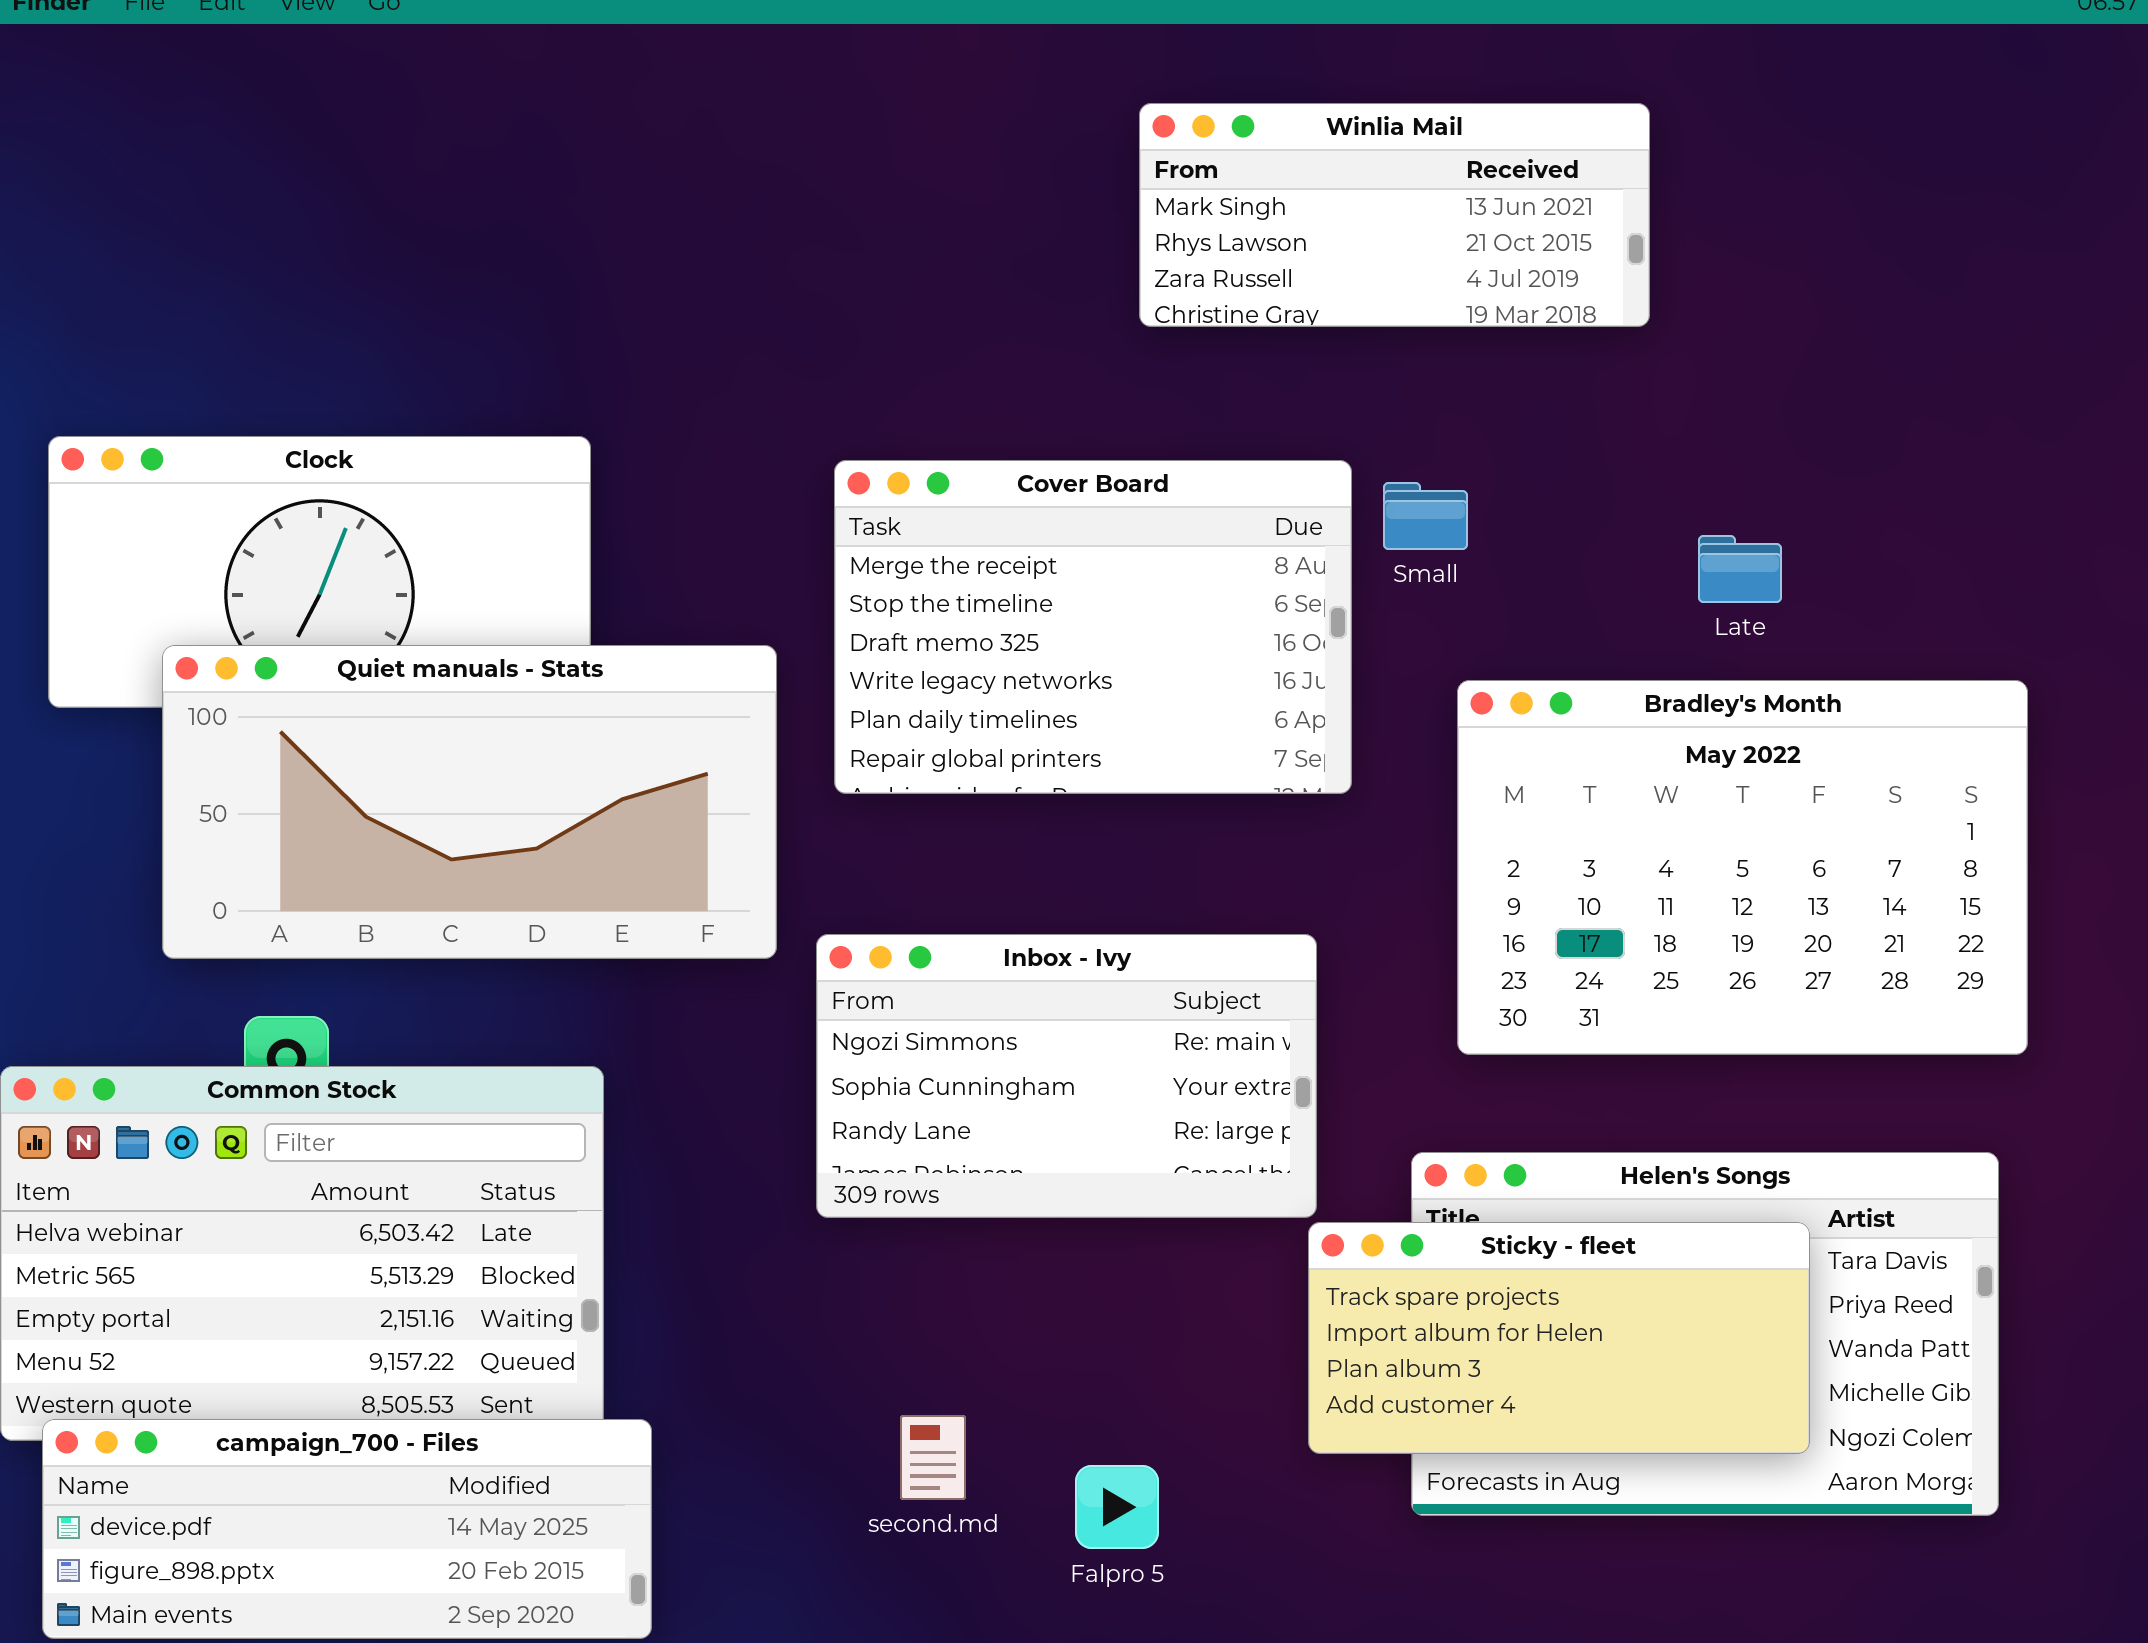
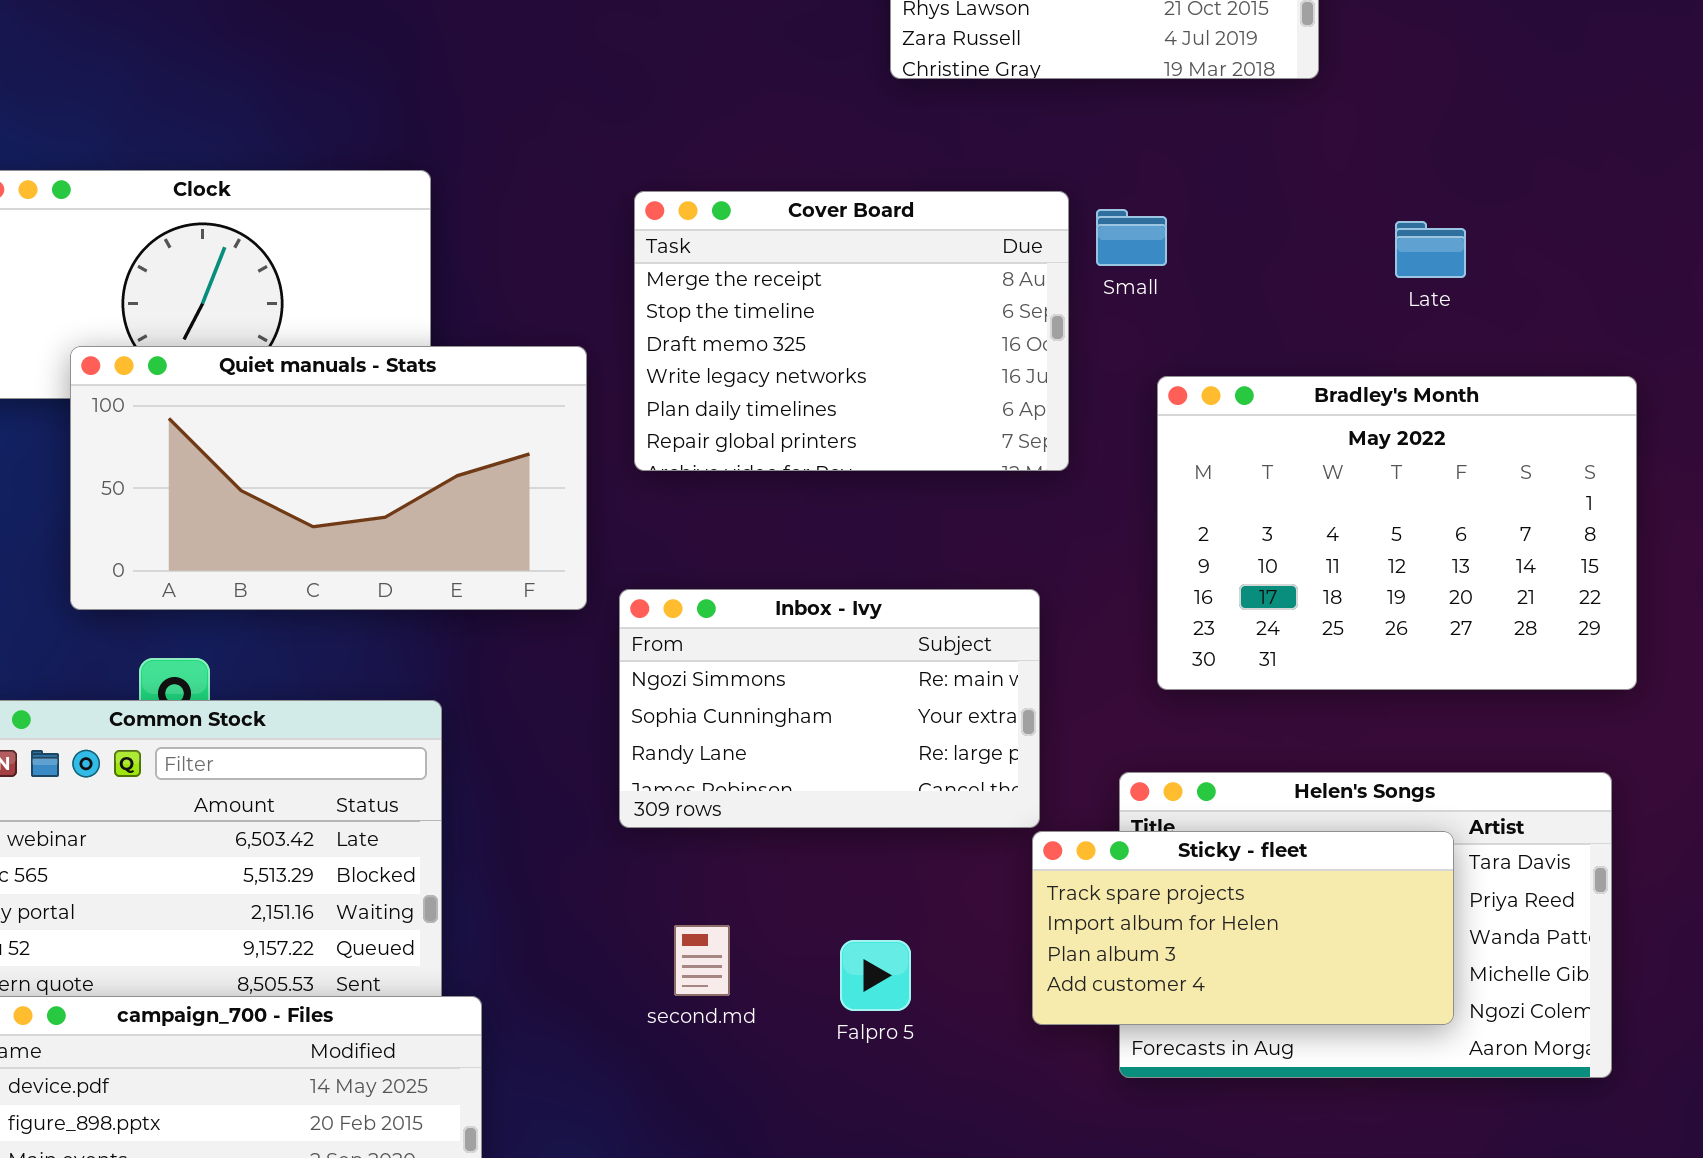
Late: [1698,535,1782,603] -> [1395,221,1466,278], moved
second.md: [900,1415,966,1500] -> [674,925,730,996], moved
Falpro 5: [1075,1465,1159,1549] -> [840,940,911,1011], moved

